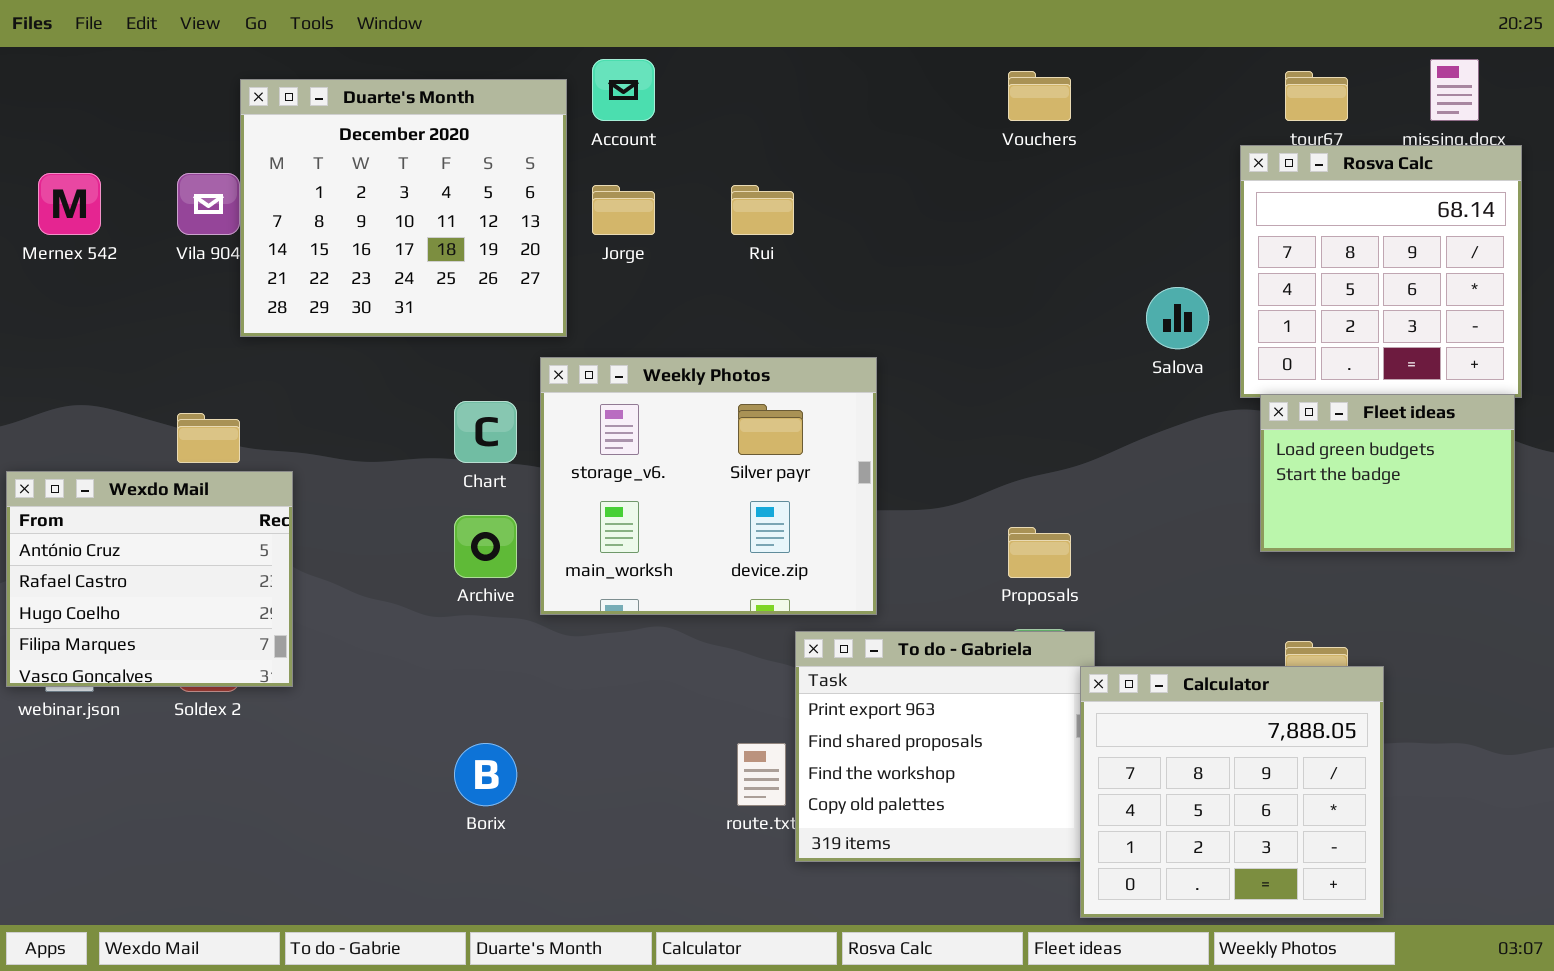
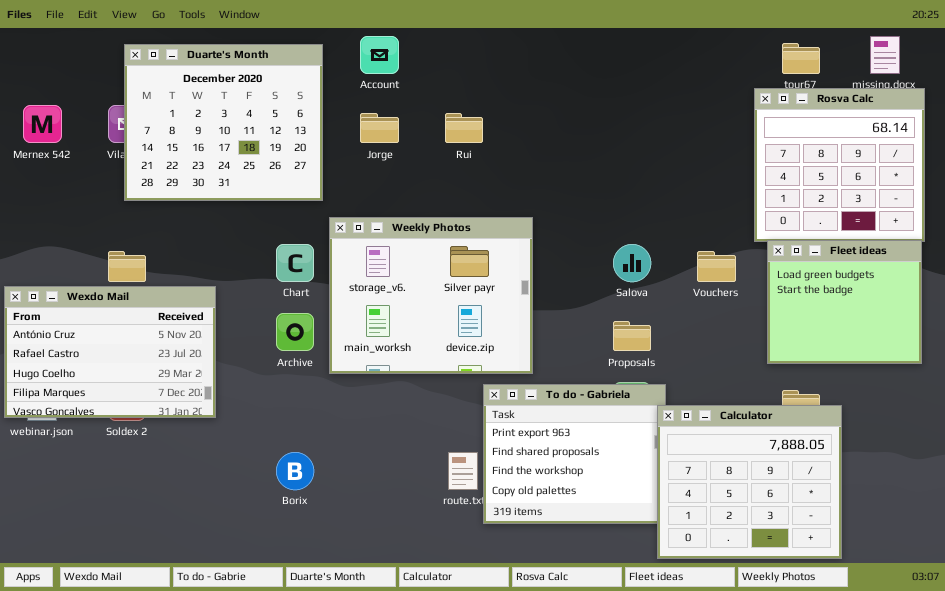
Vouchers: [1008,71,1071,121] -> [697,251,736,282], moved
Duarte's Month: [240,79,567,337] -> [124,44,323,201], moved
Salova: [1146,287,1209,349] -> [613,244,651,282], moved
Fleet ideas: [1260,394,1515,552] -> [767,240,922,364], resized
Wexdo Mail: [6,471,293,687] -> [4,286,216,418], resized

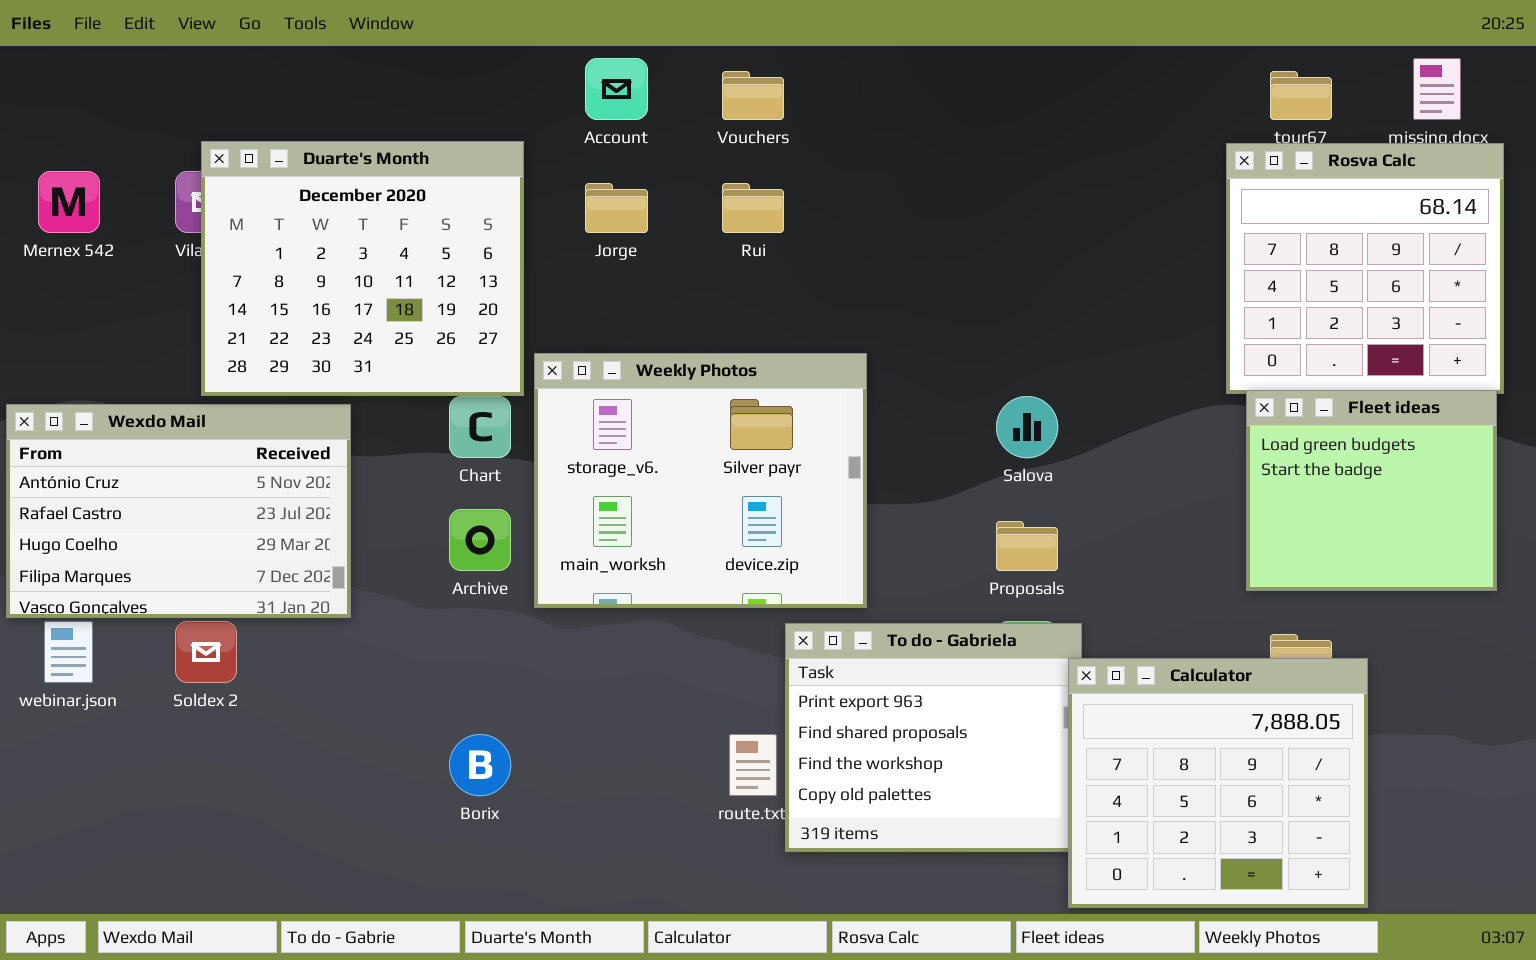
Duarte's Month: [124,44,323,201] -> [201,141,524,396], moved
Vouchers: [697,251,736,282] -> [722,71,784,120], moved
Wexdo Mail: [4,286,216,418] -> [6,404,351,618], moved

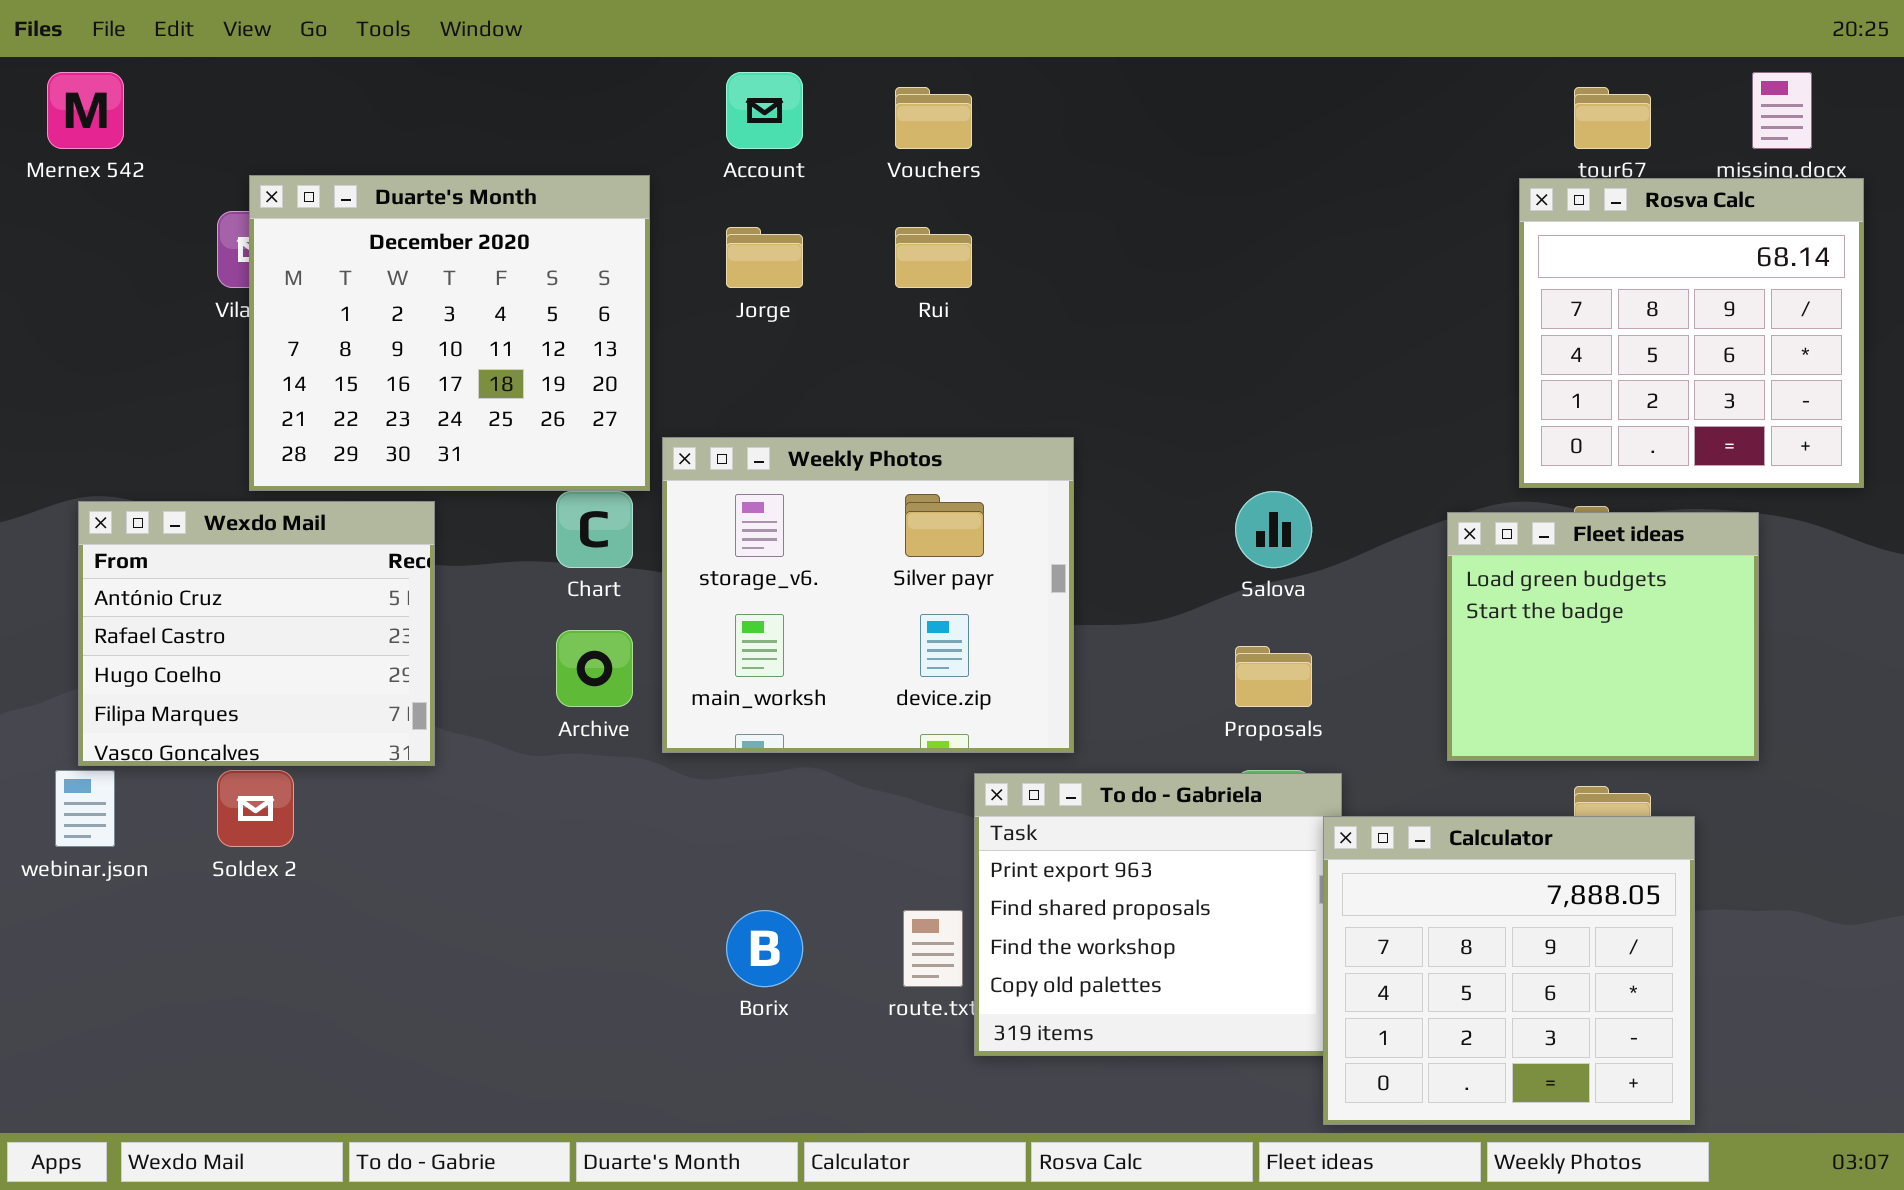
Mernex 542: [38,171,100,233] -> [47,72,124,149], moved
Fleet ideas: [1246,390,1497,591] -> [1447,512,1759,761], moved
Wexdo Mail: [6,404,351,618] -> [78,501,435,766], resized
Borix: [449,734,511,796] -> [726,910,803,987], moved

